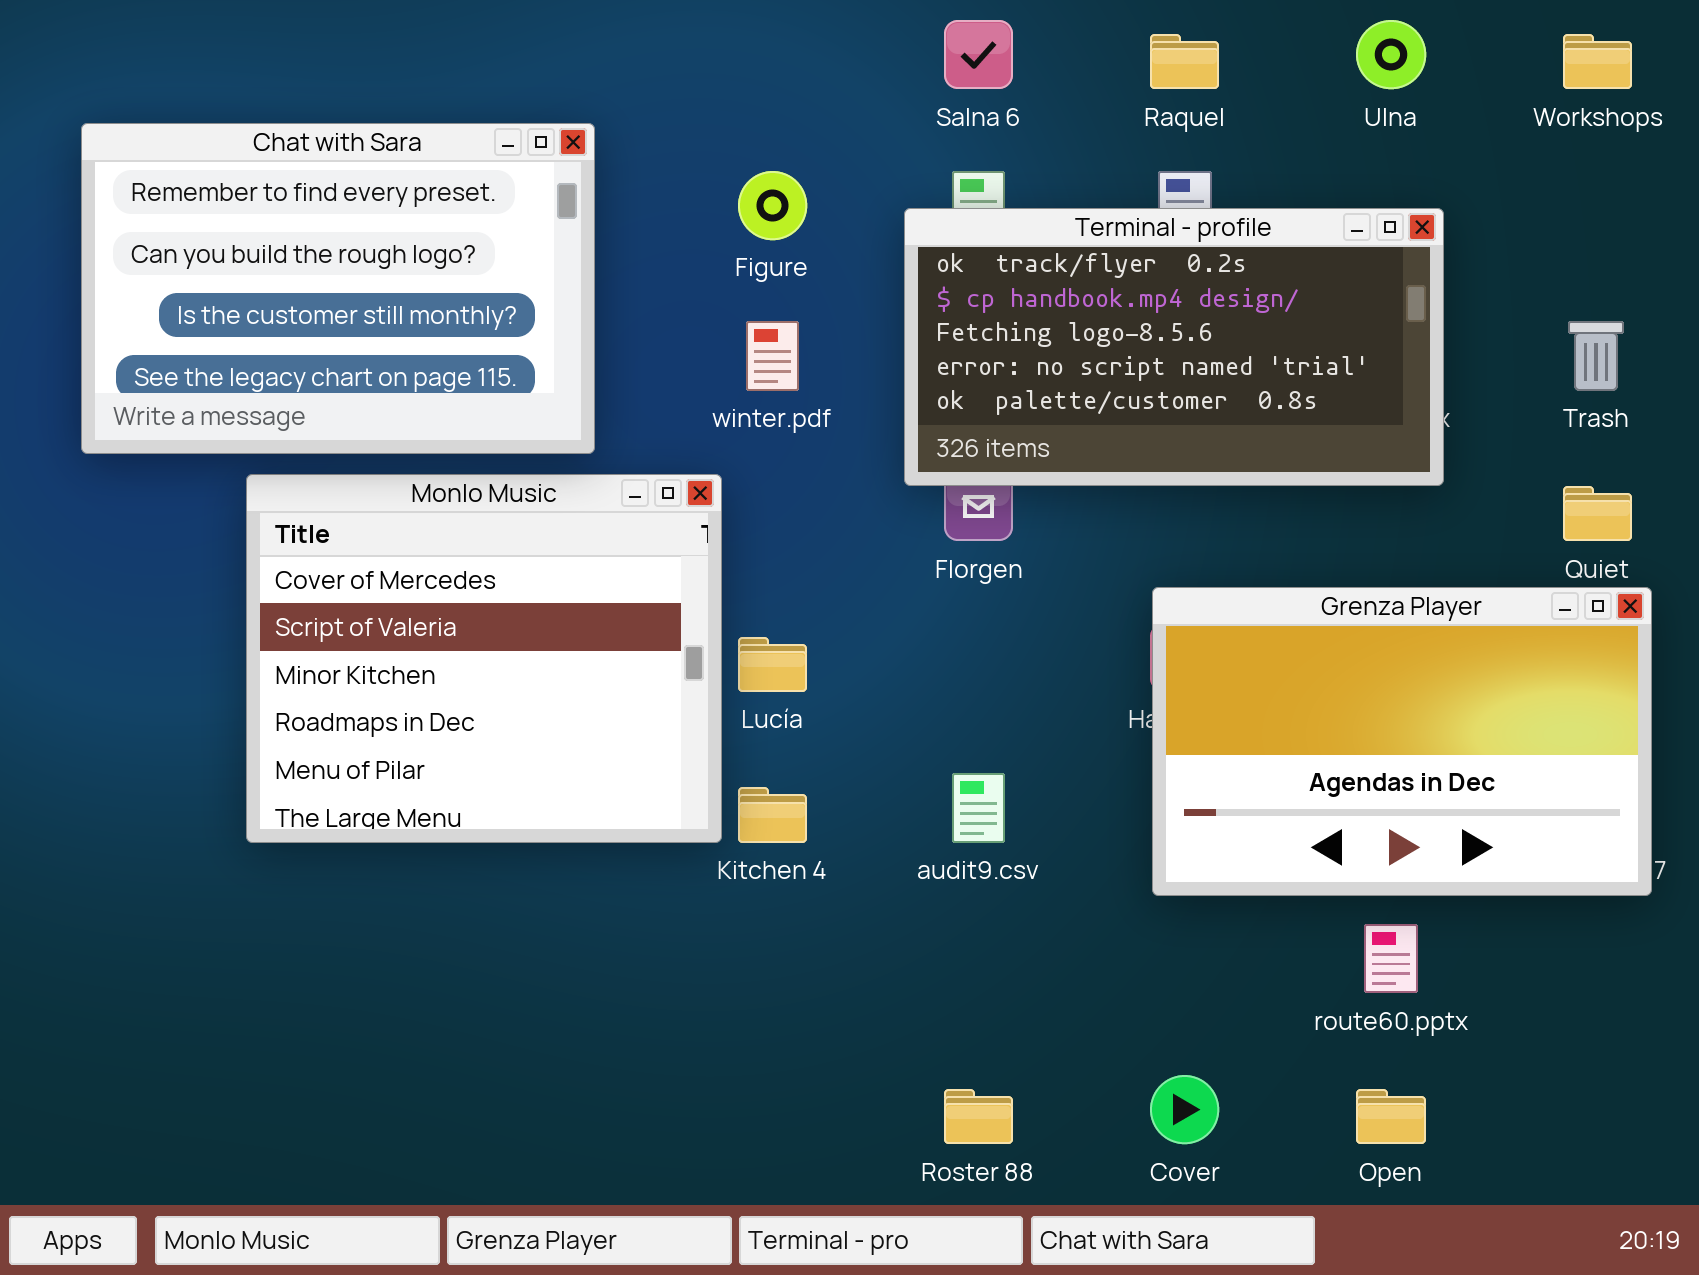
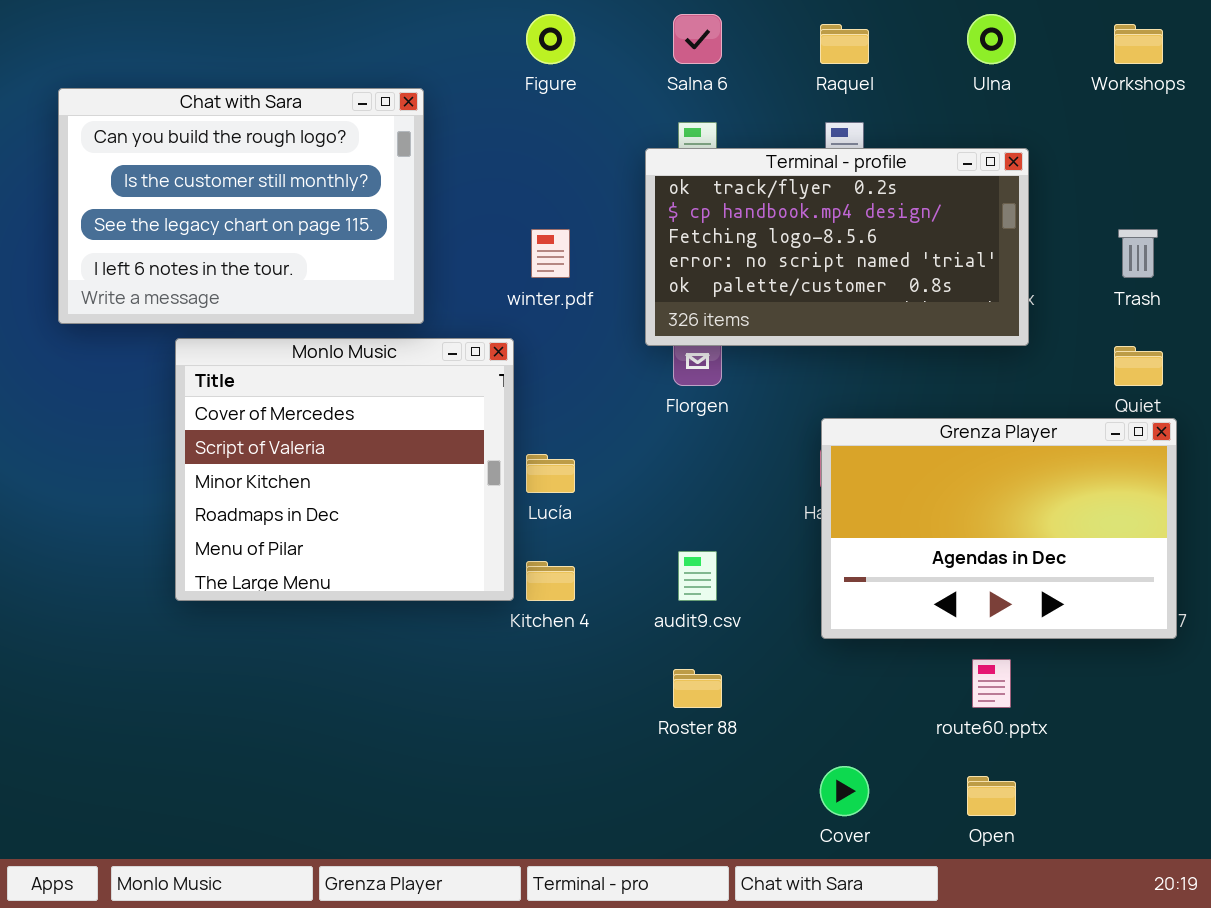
Chat with Sara: [81,123,595,454] -> [58,88,424,324], scrolled down 1 row
Figure: [738,171,807,240] -> [526,14,575,64], moved
Roster 88: [944,1089,1013,1144] -> [673,669,722,708], moved

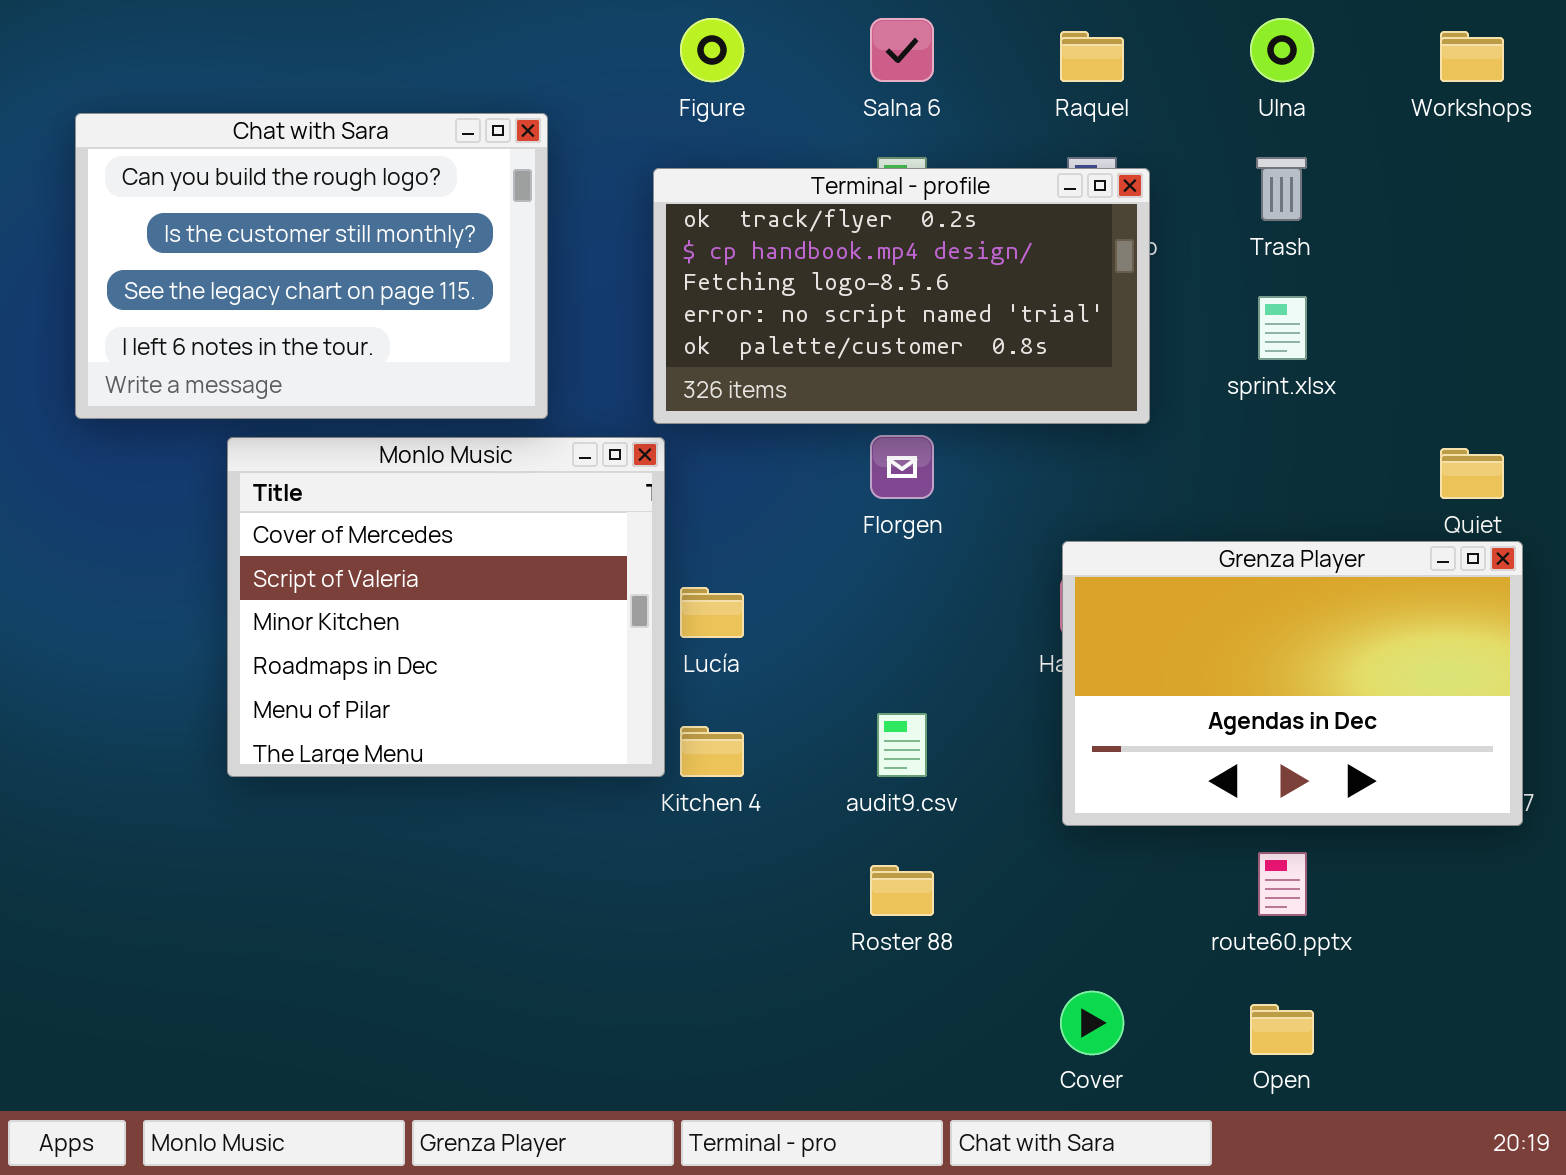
Terminal - profile: [645,148,1029,346] -> [653,168,1150,424], moved
Trash: [1118,229,1158,278] -> [1256,157,1307,221], moved

